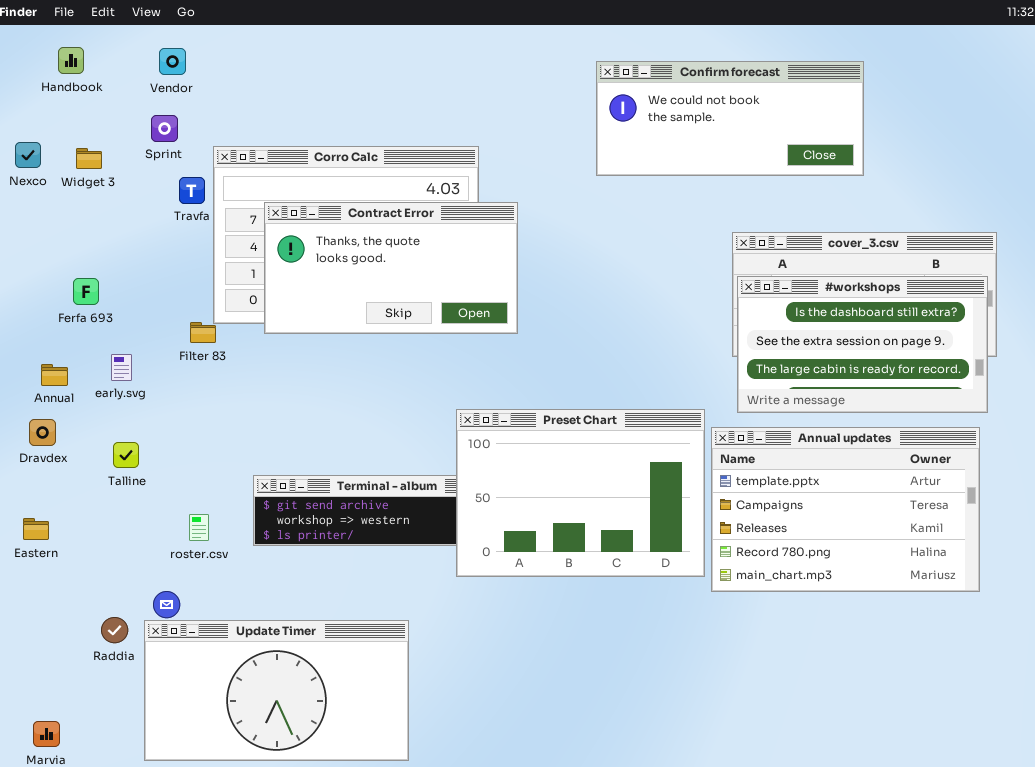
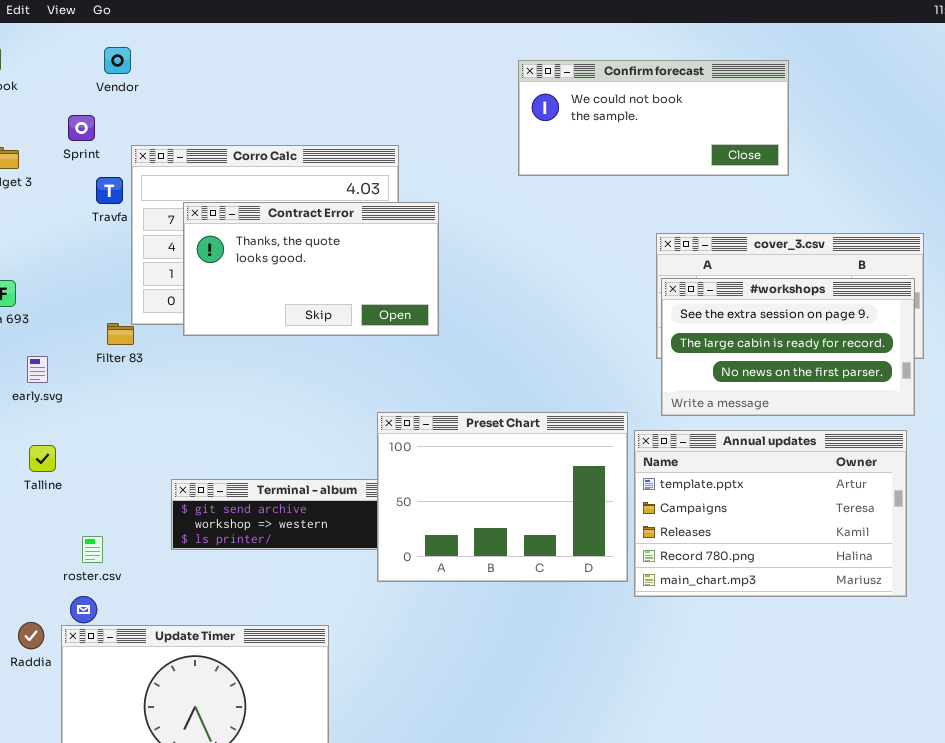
Vendor: [159,48,186,75] -> [104,47,131,74], moved
#workshops: [737,276,988,413] -> [661,278,915,416], scrolled down 1 row
roster.csv: [189,514,209,541] -> [82,536,103,563], moved

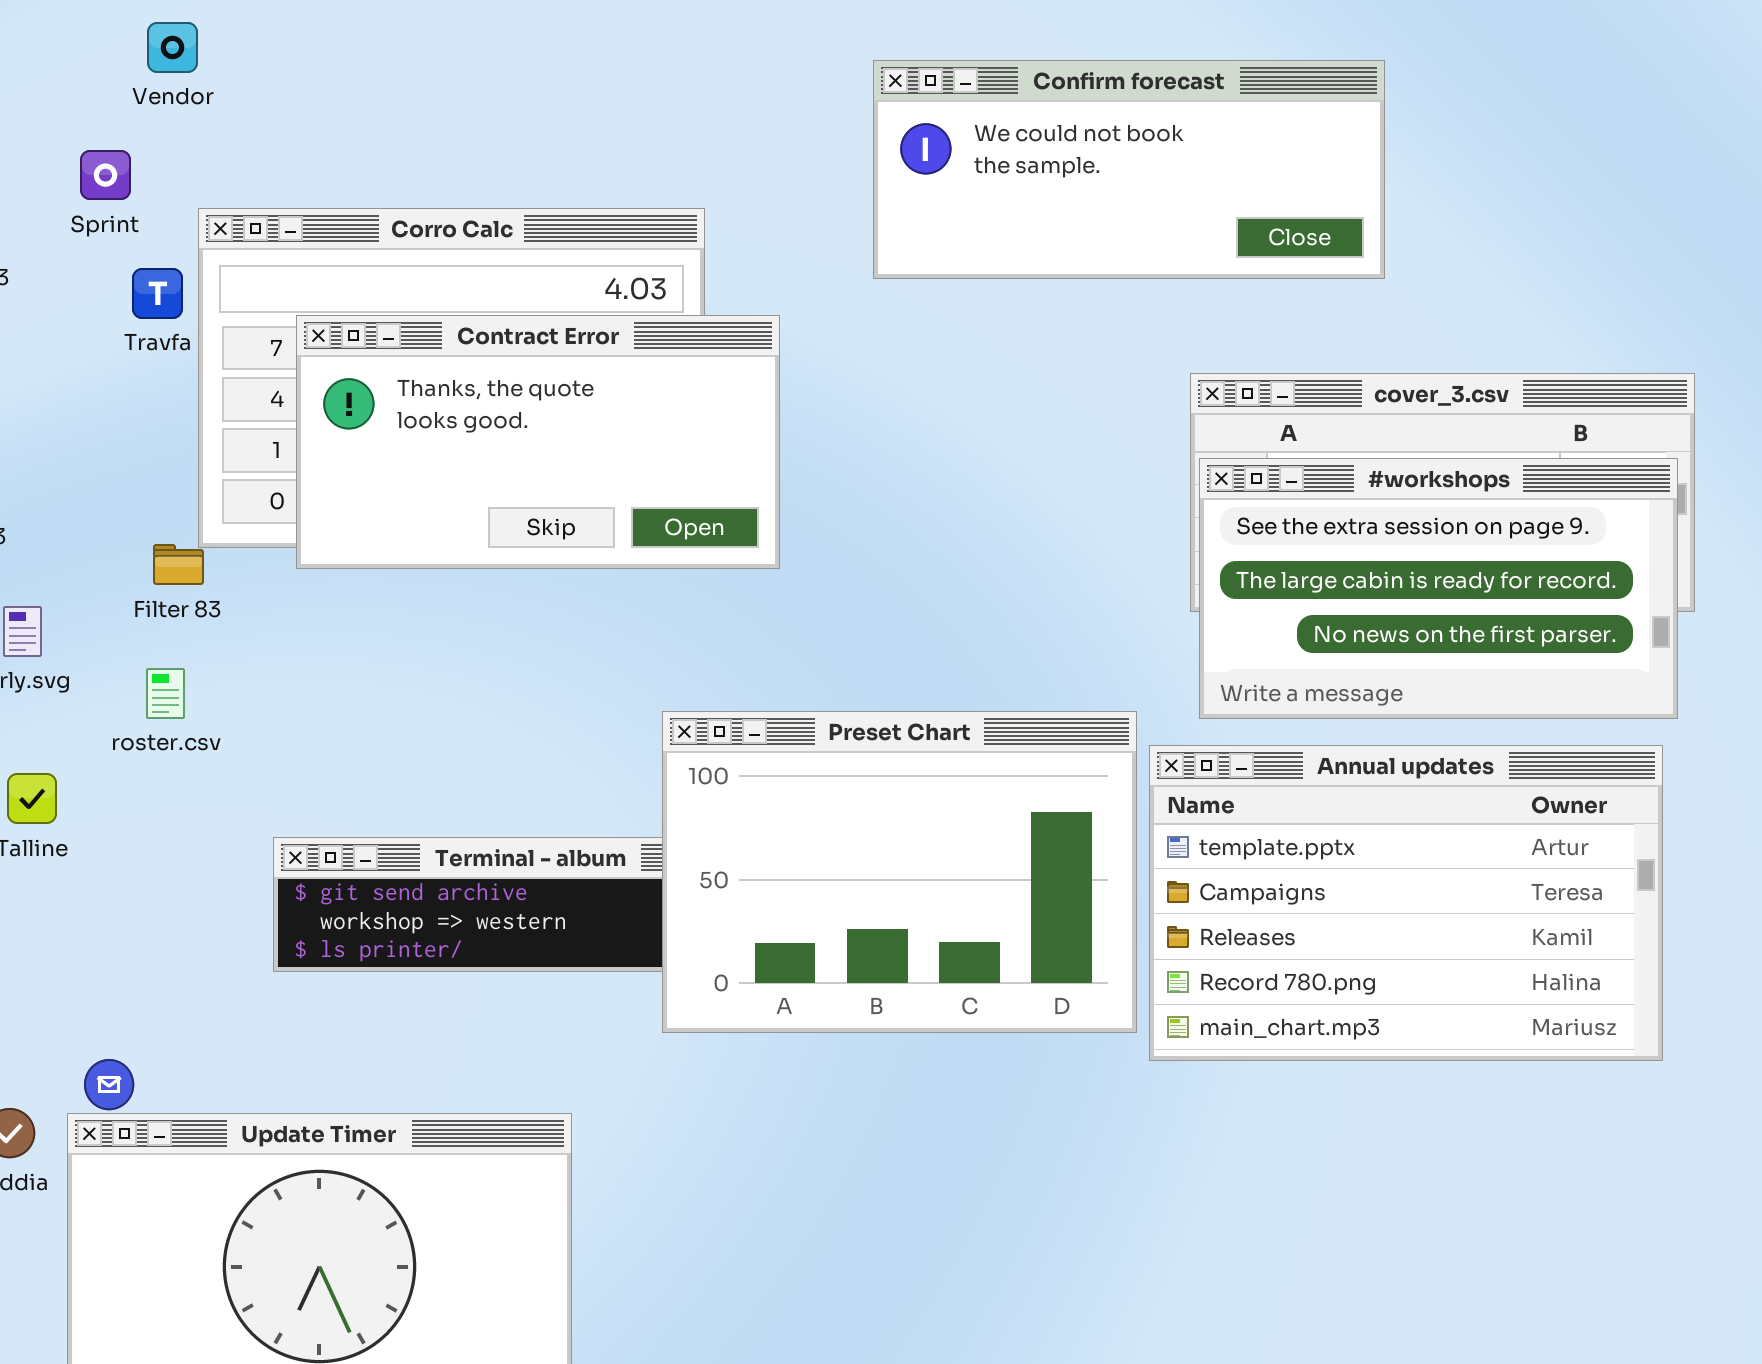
Confirm forecast: [518,60,789,176] -> [873,60,1385,279], moved
roster.csv: [82,536,103,563] -> [146,668,185,719], moved

